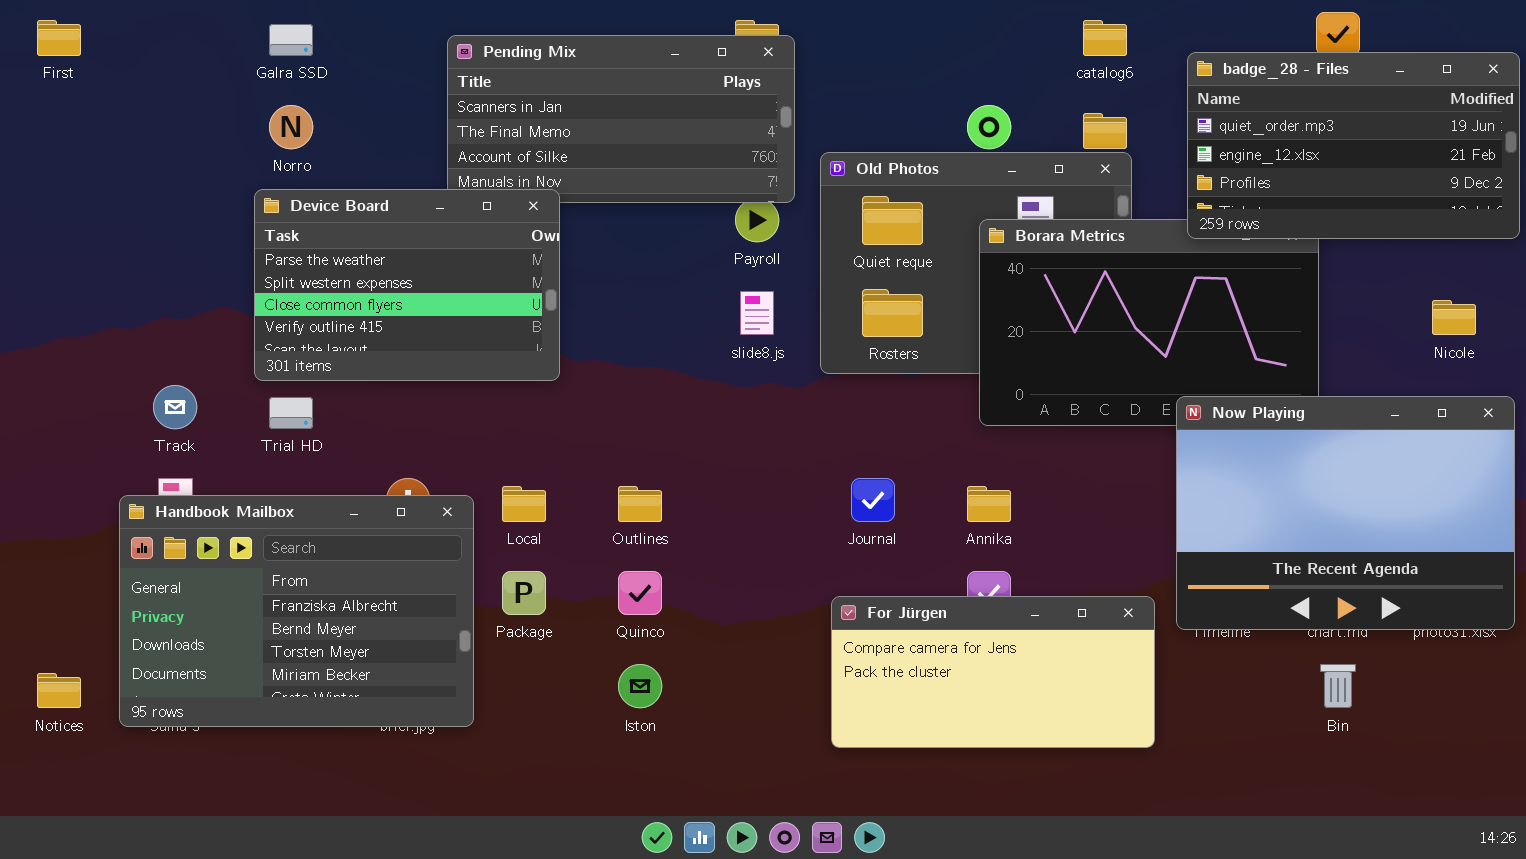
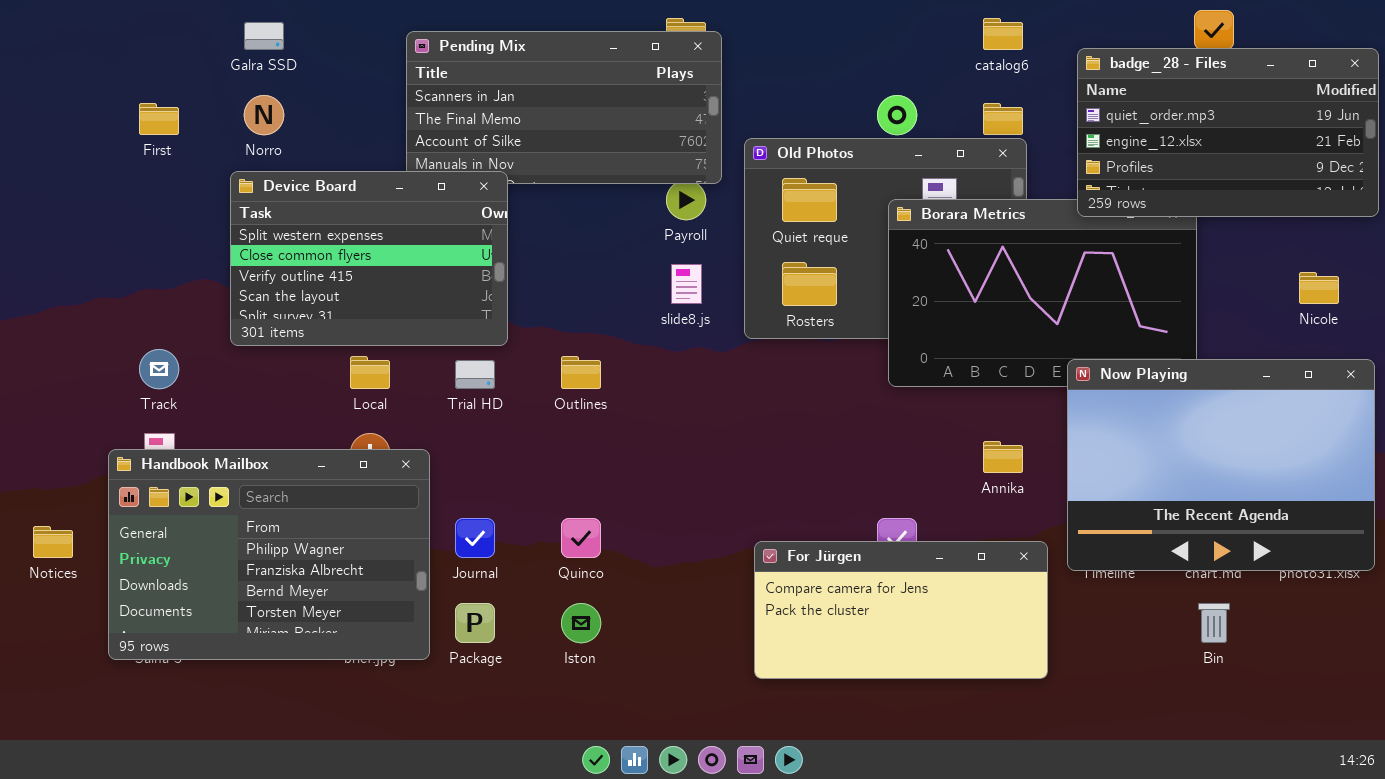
First: [37,20,81,56] -> [139,103,179,135], moved
Device Board: [254,189,560,381] -> [230,171,508,346], scrolled down 1 row
Trial HD: [269,397,313,429] -> [455,360,495,389], moved
Journal: [851,478,895,522] -> [455,518,495,558], moved
Local: [502,486,546,522] -> [350,356,390,389], moved
Outlines: [618,486,662,522] -> [561,356,601,389], moved
Annika: [967,486,1011,522] -> [983,441,1023,473], moved
Handbook Mailbox: [119,495,474,727] -> [108,449,430,660], scrolled up 1 row
Package: [502,571,546,615] -> [455,603,495,643], moved
Notices: [37,673,81,708] -> [33,526,73,558], moved

